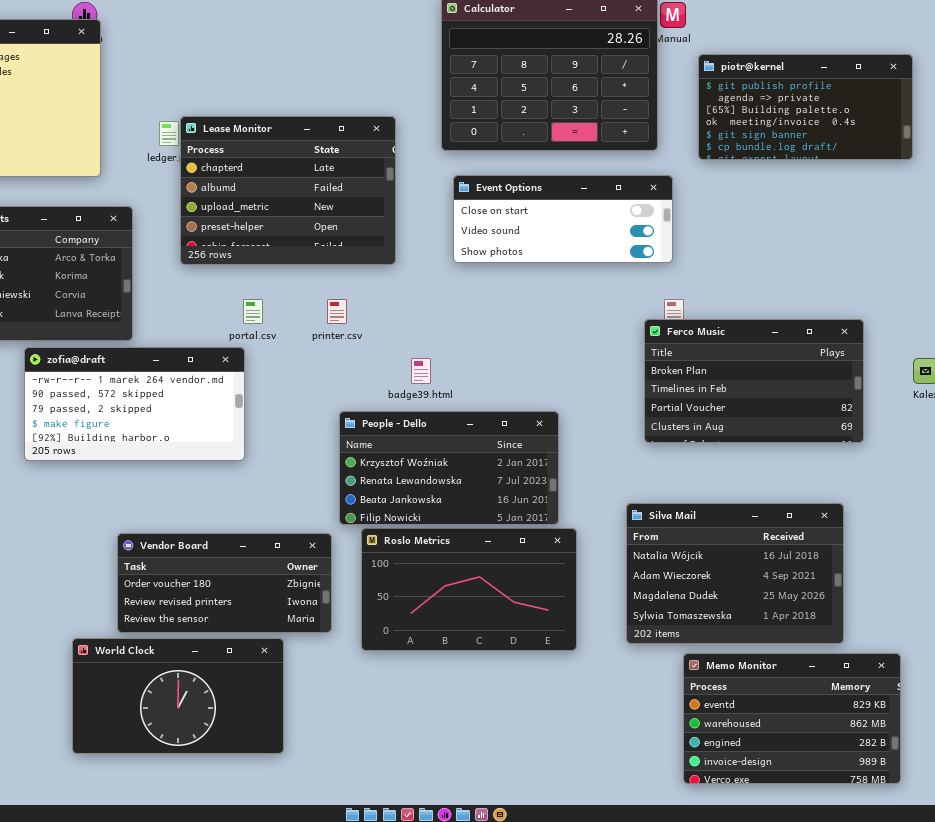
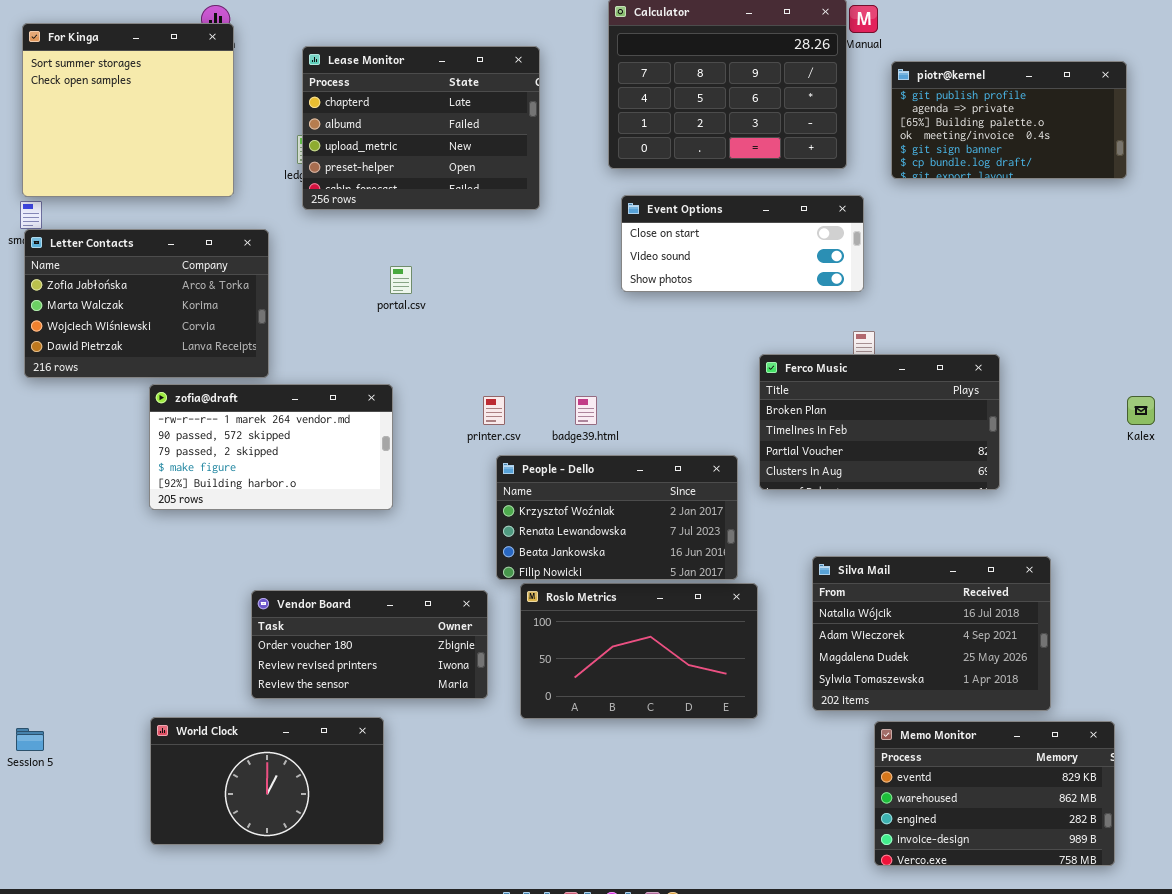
Lease Monitor: [180,116,396,265] -> [302,46,540,210], moved
portal.csv: [243,299,263,324] -> [390,266,412,294], moved
printer.csv: [327,299,347,324] -> [483,396,505,425], moved
Ferco Music: [644,319,864,443] -> [759,354,1000,490], moved
World Clock: [72,638,284,754] -> [150,717,384,845], moved

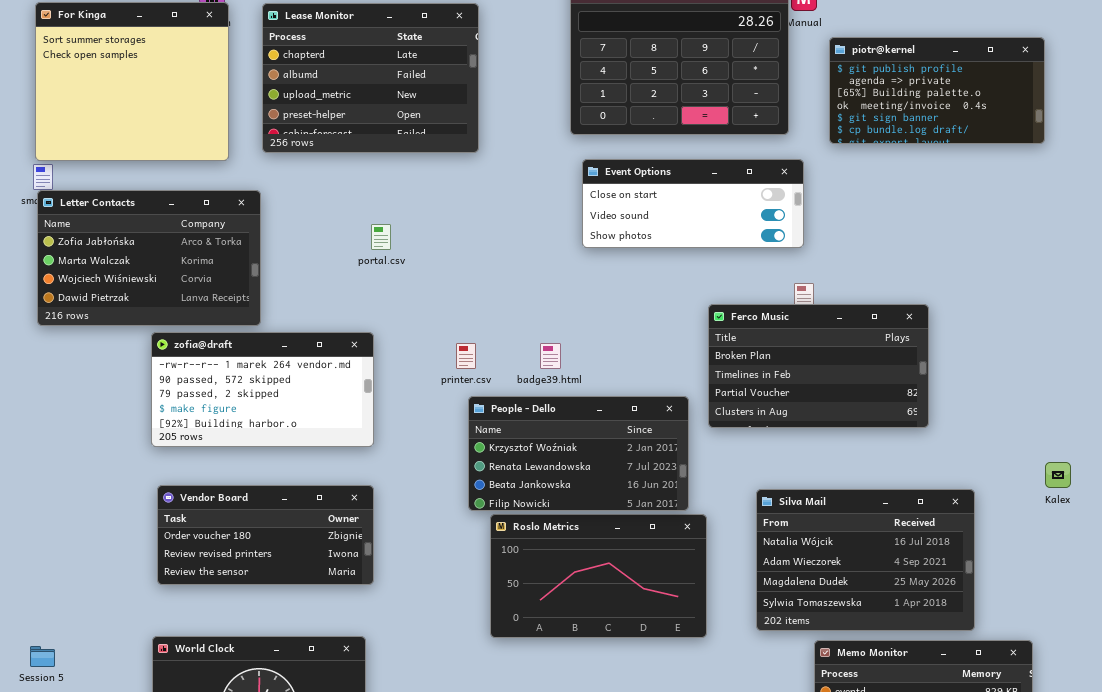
Lease Monitor: [302,46,540,210] -> [262,3,479,153], moved
Kalex: [1127,396,1155,425] -> [1045,462,1071,488], moved
Vendor Board: [251,590,488,699] -> [157,485,374,585], moved

